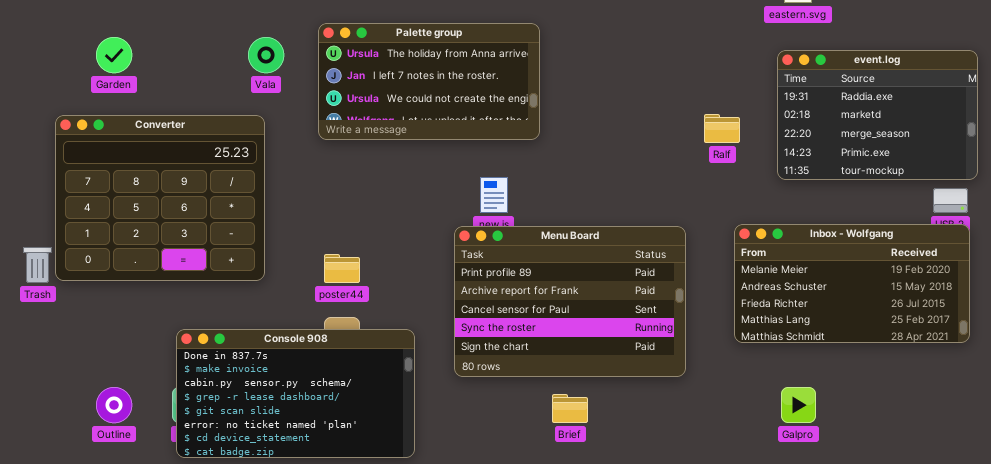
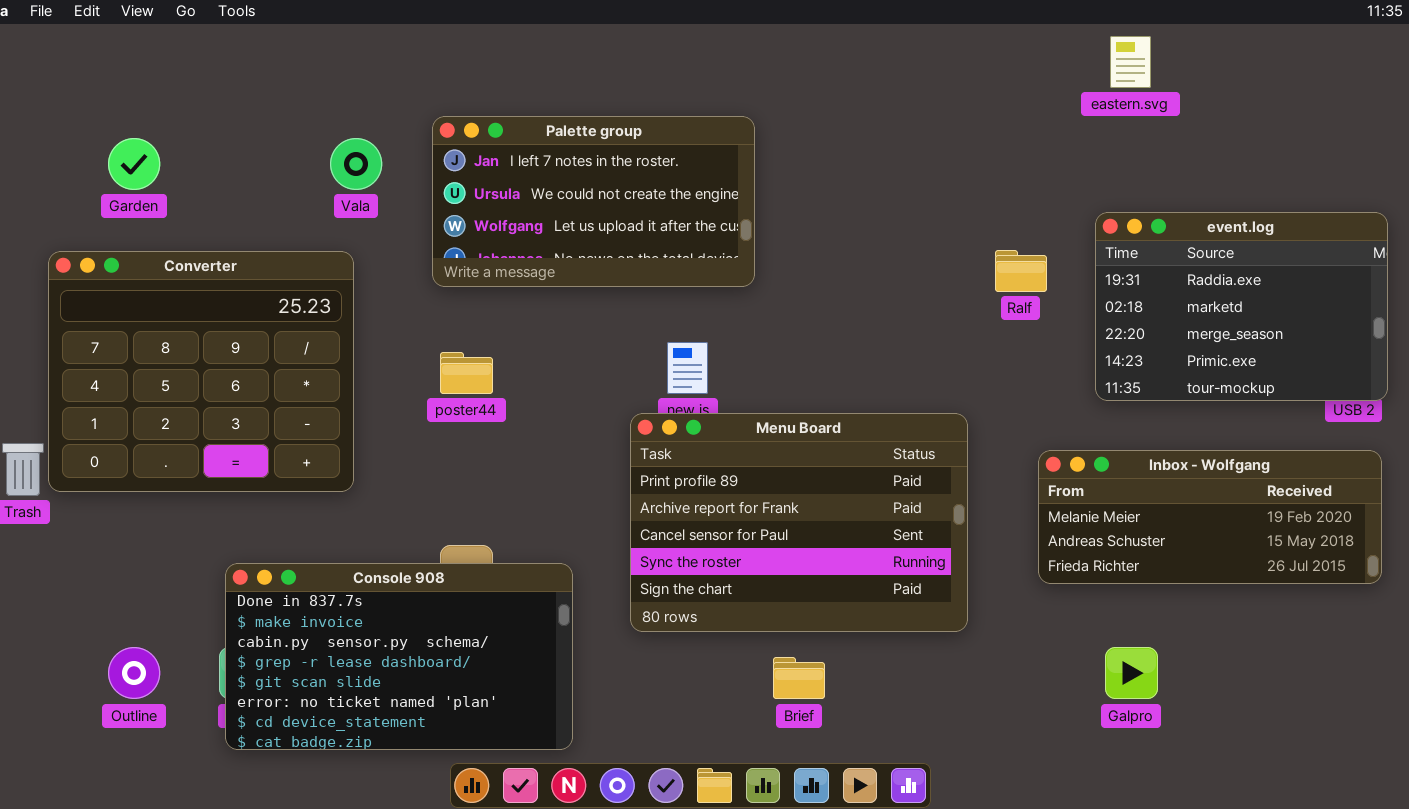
Palette group: [318,23,540,140] -> [432,116,755,287], scrolled down 1 row
event.log: [777,50,978,180] -> [1095,212,1388,401], moved
Inbox - Wolfgang: [734,224,970,343] -> [1038,450,1382,584], resized
poster44: [324,254,360,283] -> [440,352,493,394], moved

